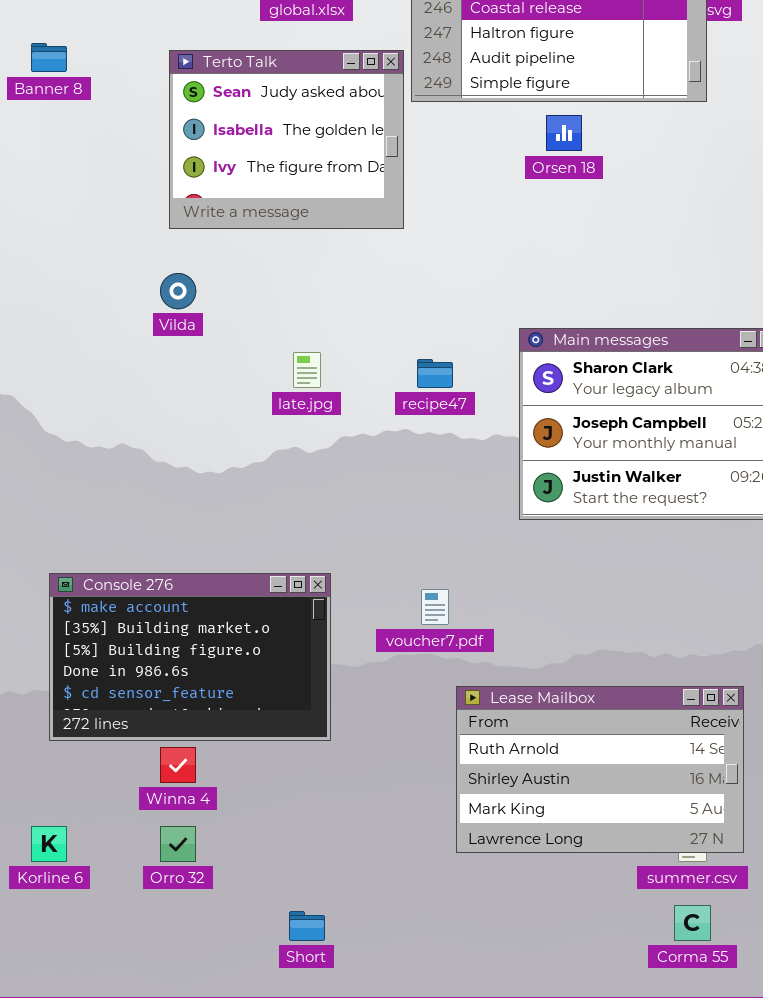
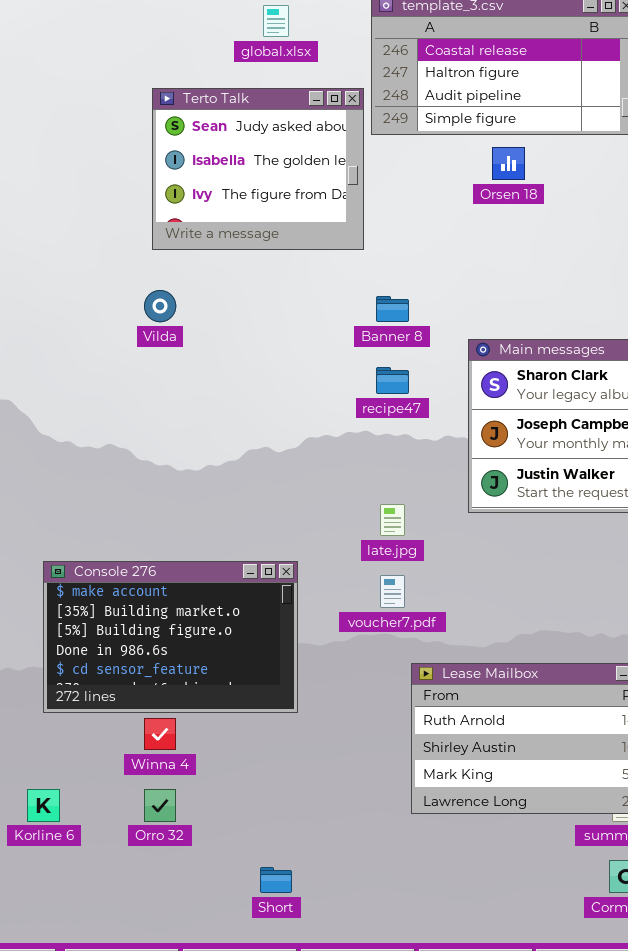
Banner 8: [31,43,67,72] -> [376,296,409,322], moved
late.jpg: [293,352,321,388] -> [380,504,405,536], moved

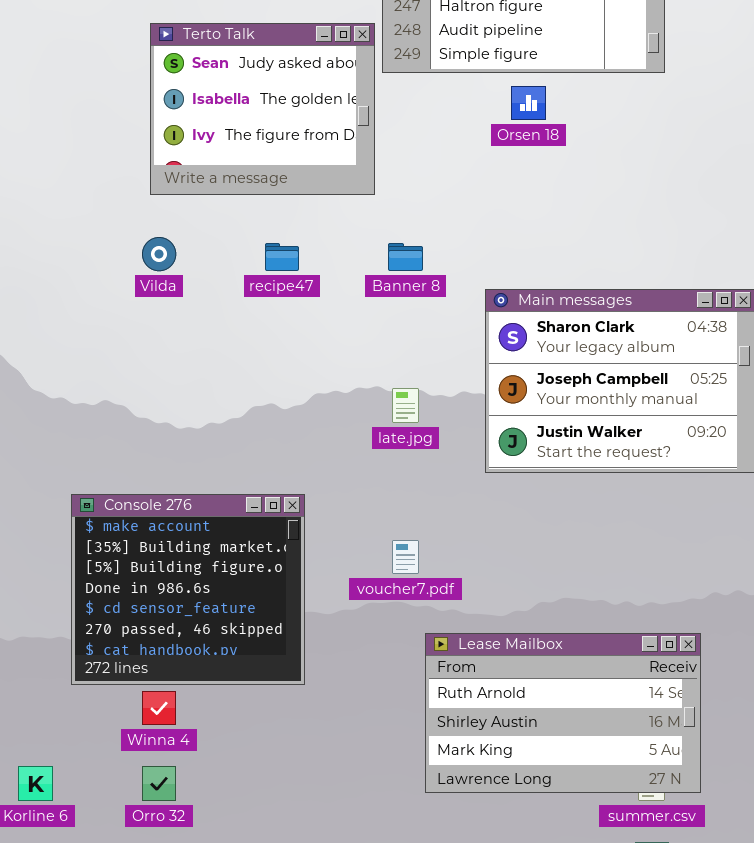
recipe47: [376,367,409,394] -> [265,243,299,271], moved
late.jpg: [380,504,405,536] -> [392,388,419,423], moved
Console 276: [43,561,298,713] -> [71,494,305,685], resized

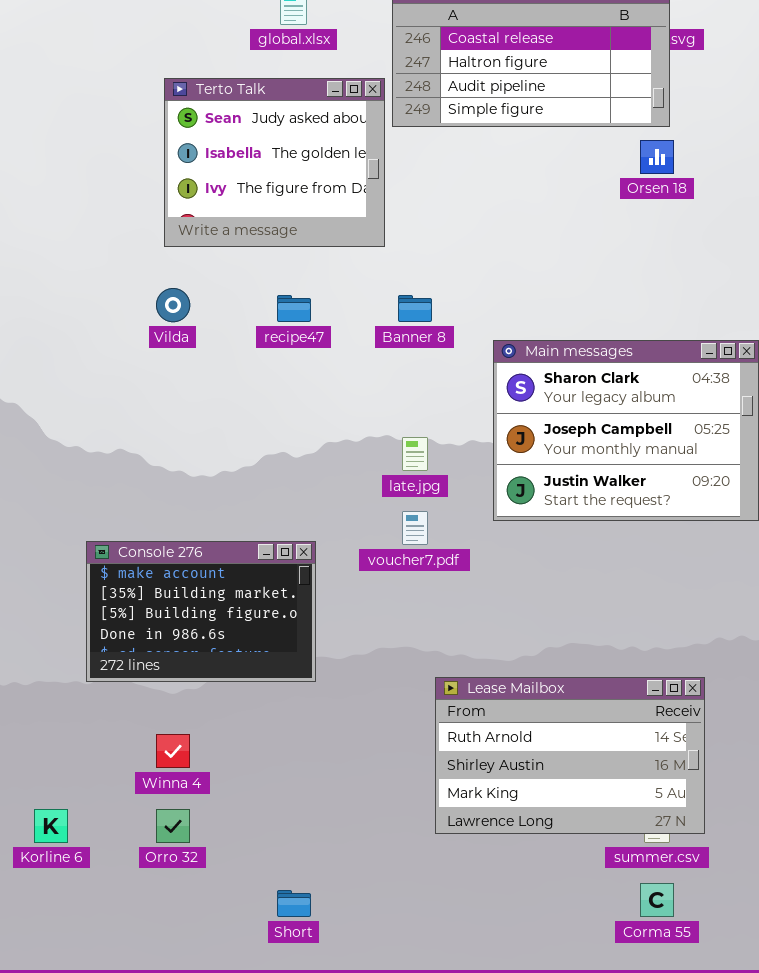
Orsen 18: [511,86,546,120] -> [640,140,674,174], moved
Console 276: [71,494,305,685] -> [86,541,316,682], resized
voucher7.pdf: [392,540,419,574] -> [402,511,428,545], moved

